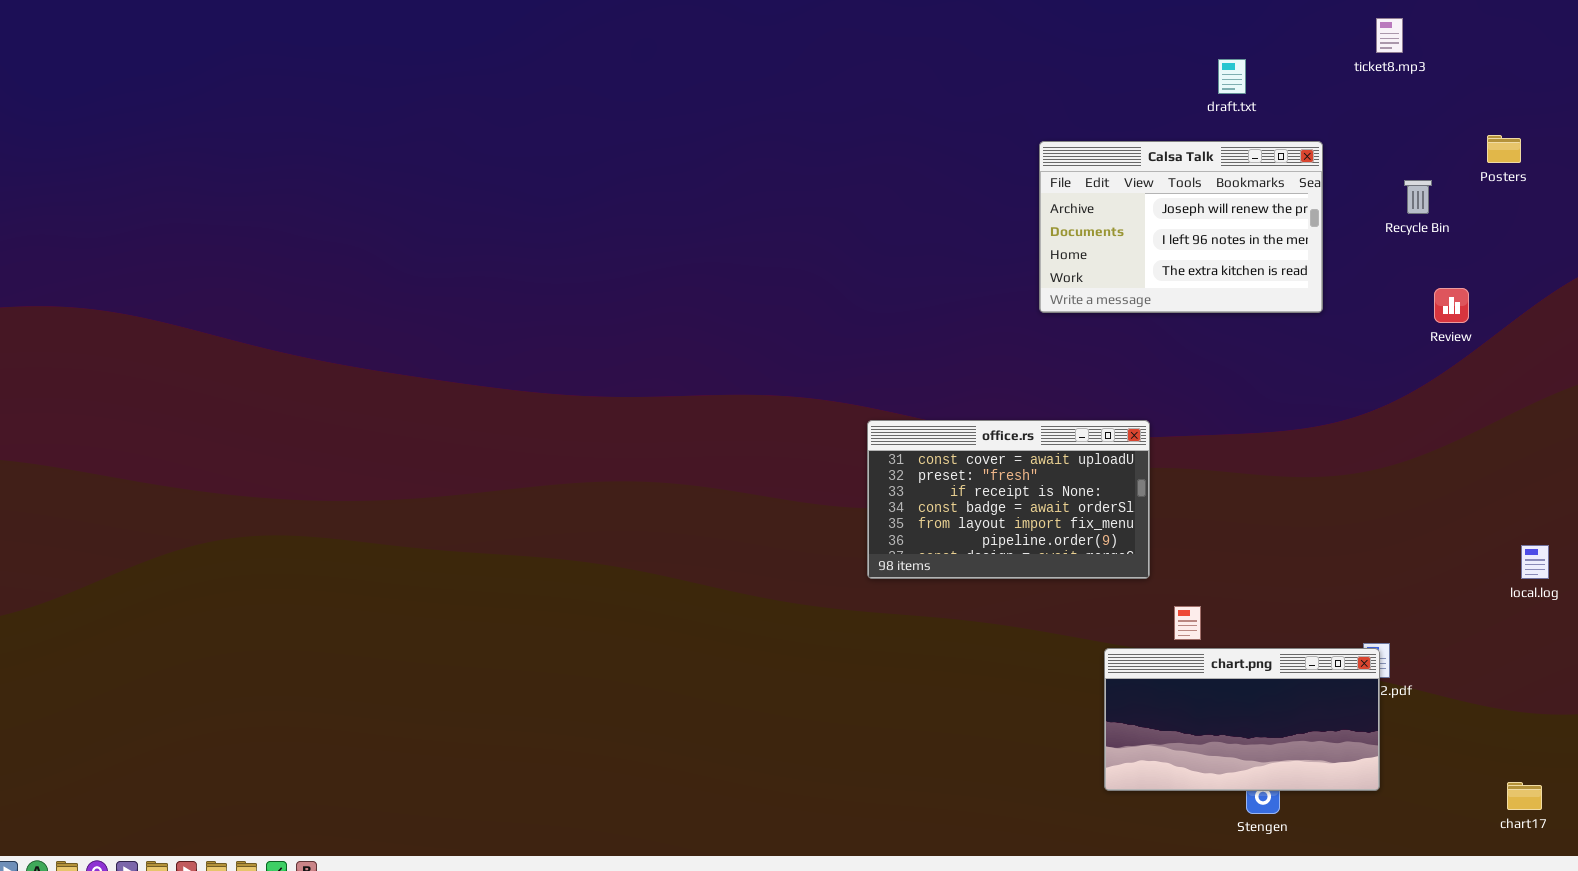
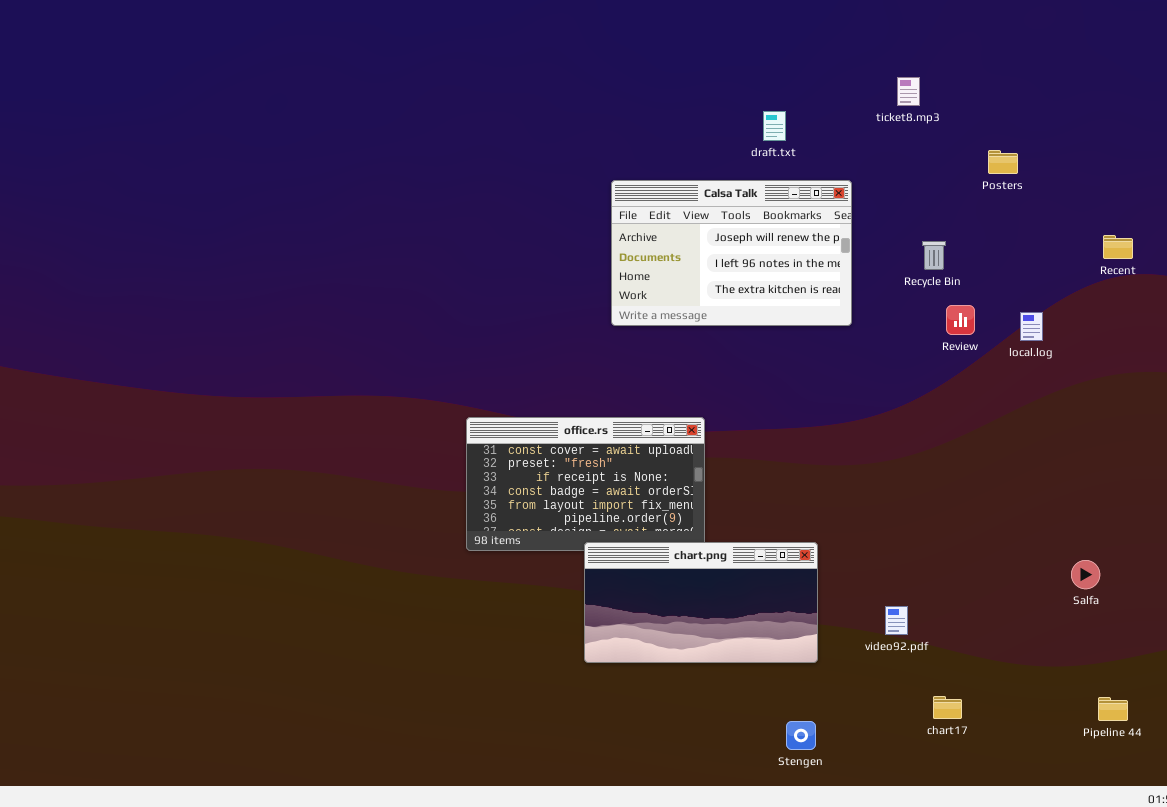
Posters: [1487,135,1521,163] -> [988,150,1018,174], moved
Recycle Bin: [1404,180,1432,214] -> [922,241,946,270], moved
local.log: [1521,545,1549,579] -> [1020,312,1043,341], moved
chart.png: [1104,648,1380,791] -> [584,542,818,663], moved
chart17: [1507,782,1542,810] -> [933,696,962,719], moved

